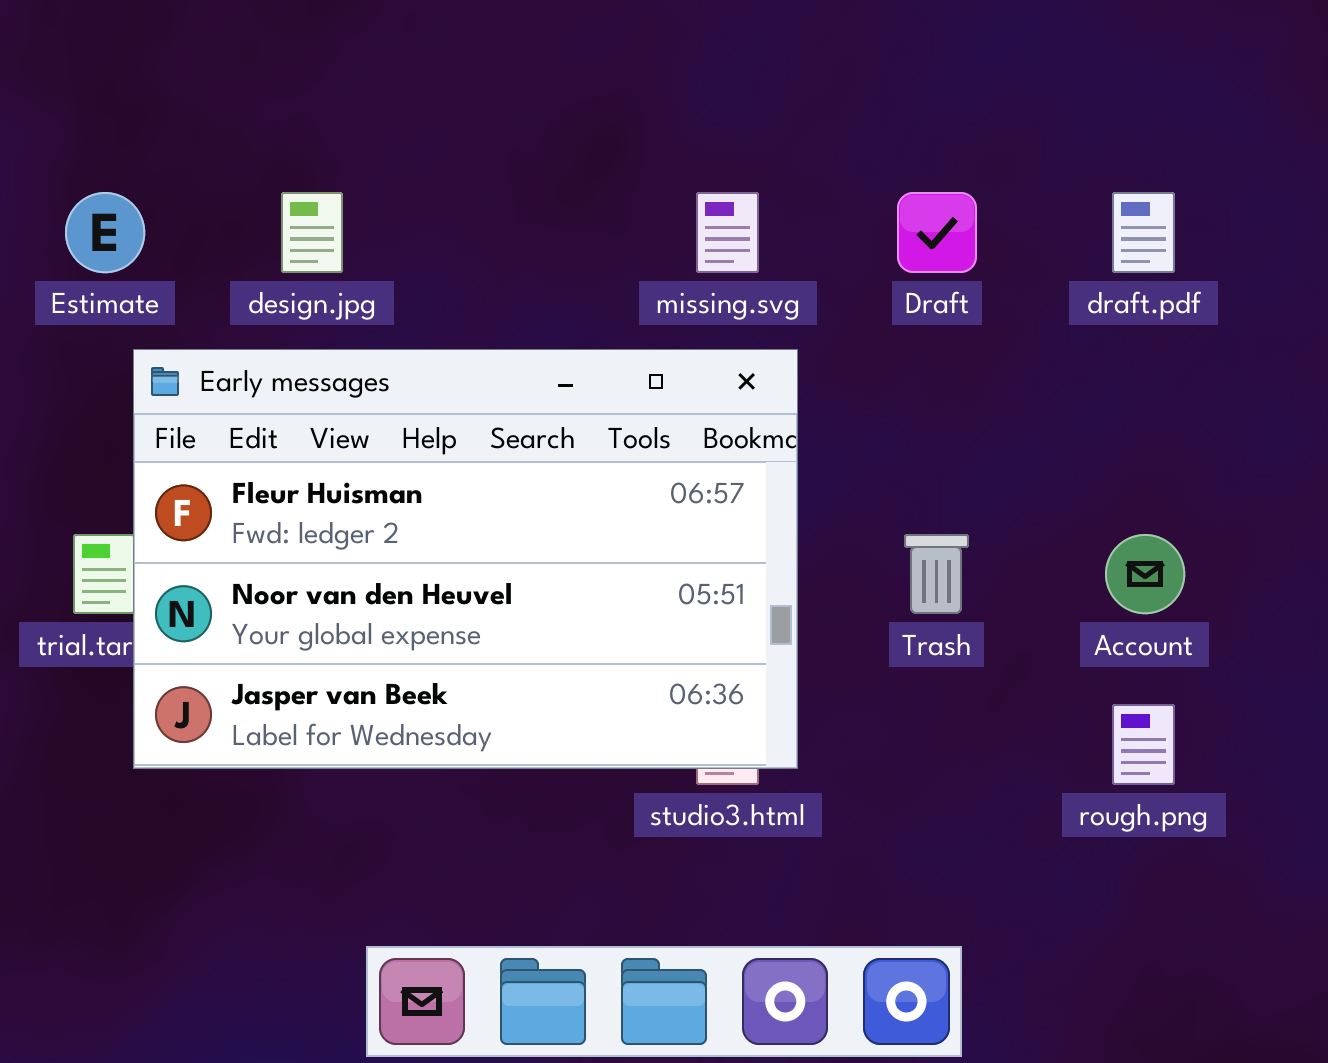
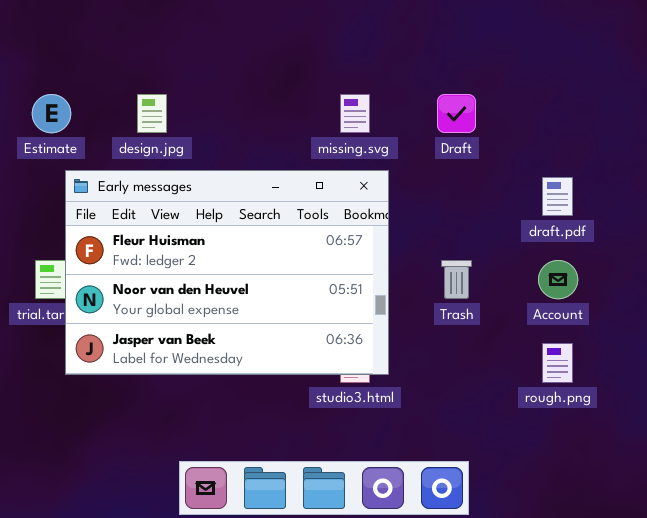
draft.pdf: [1112,192,1175,273] -> [542,177,573,216], moved

